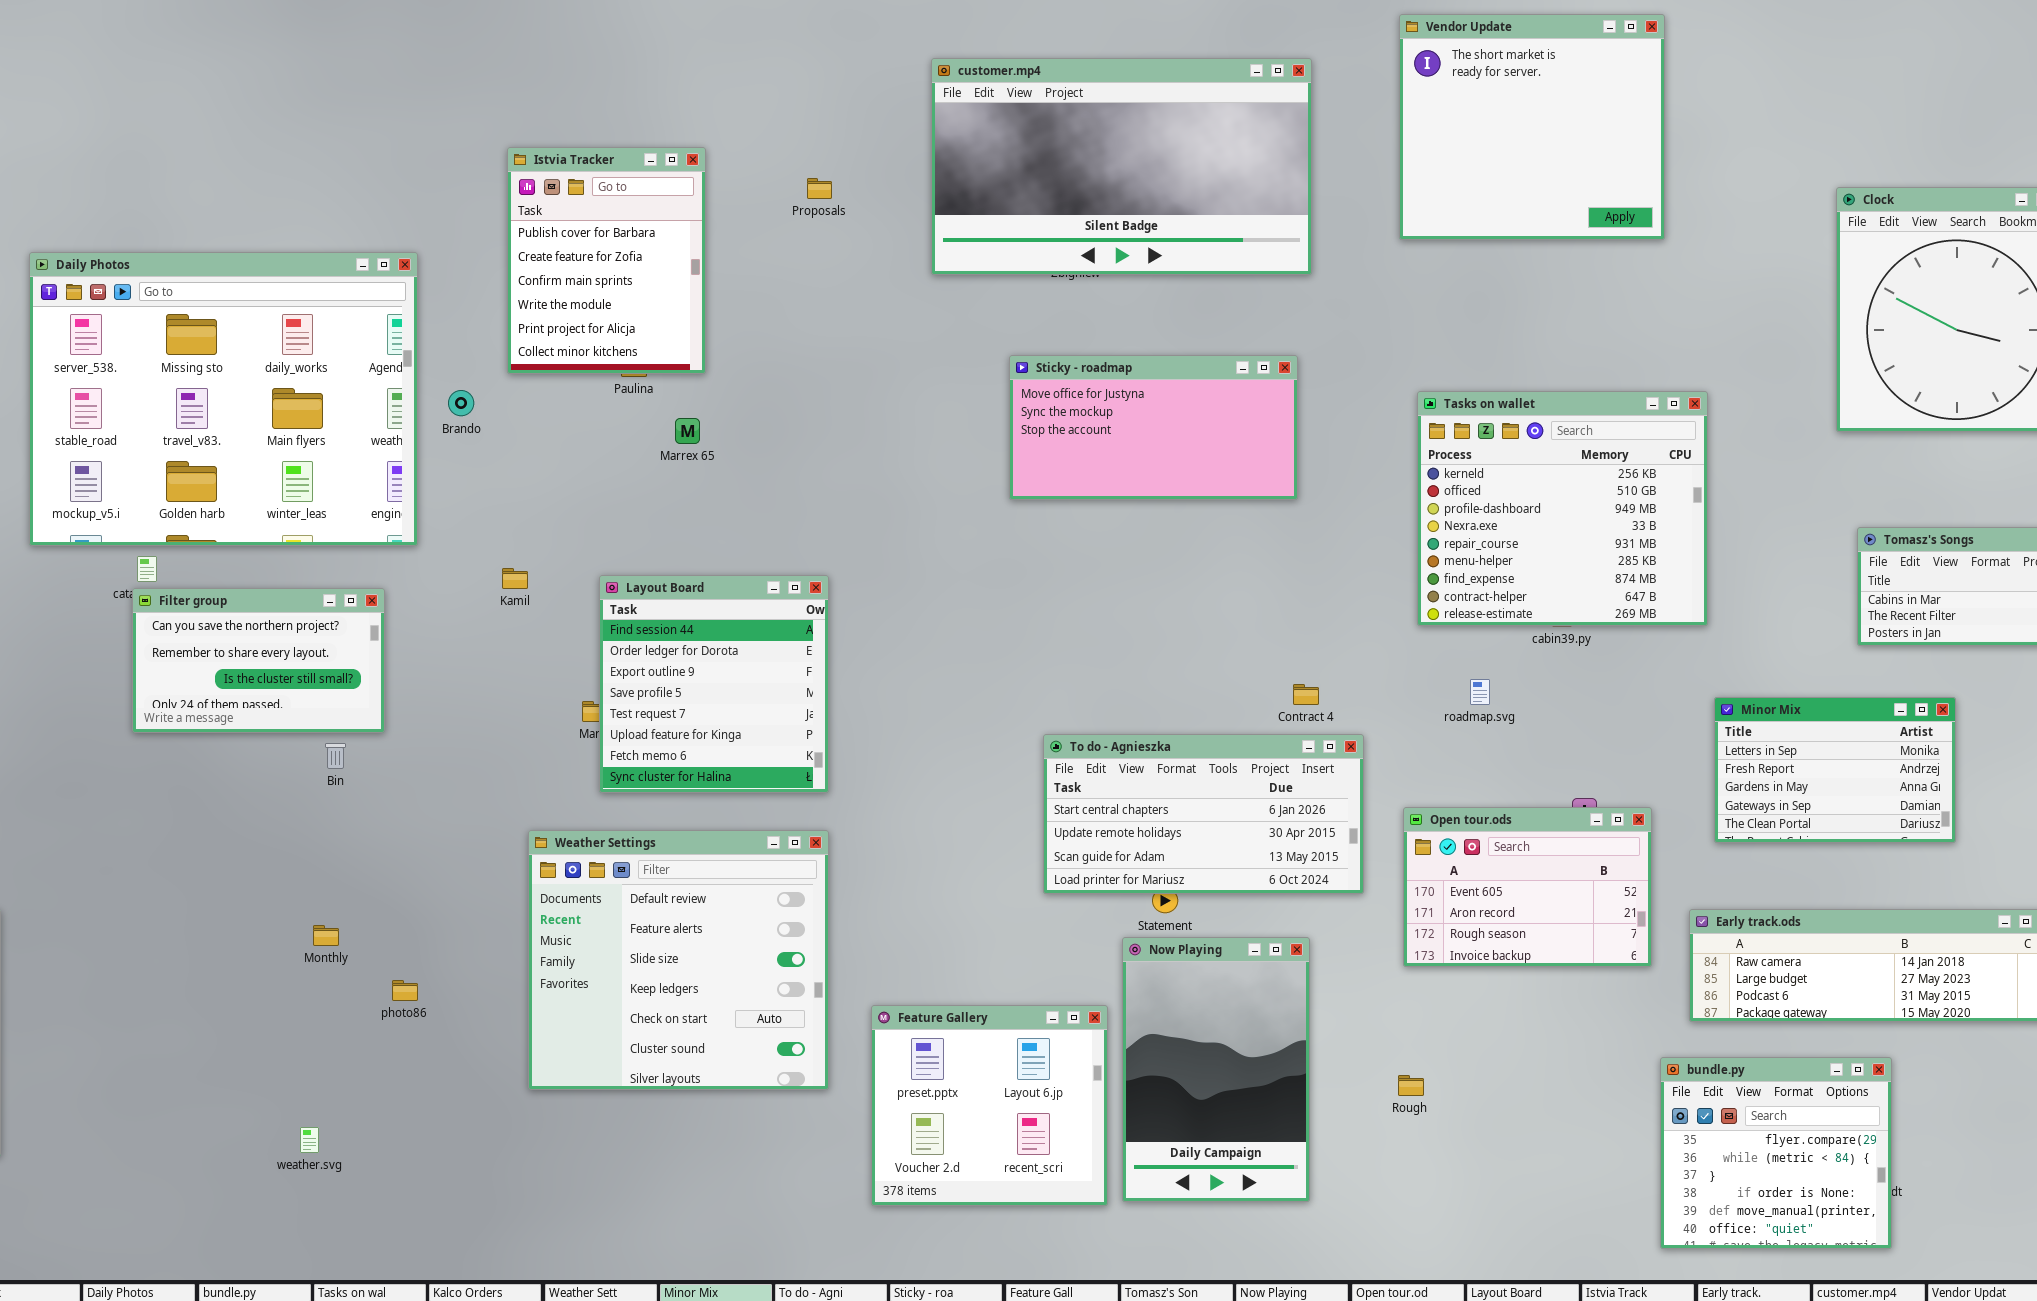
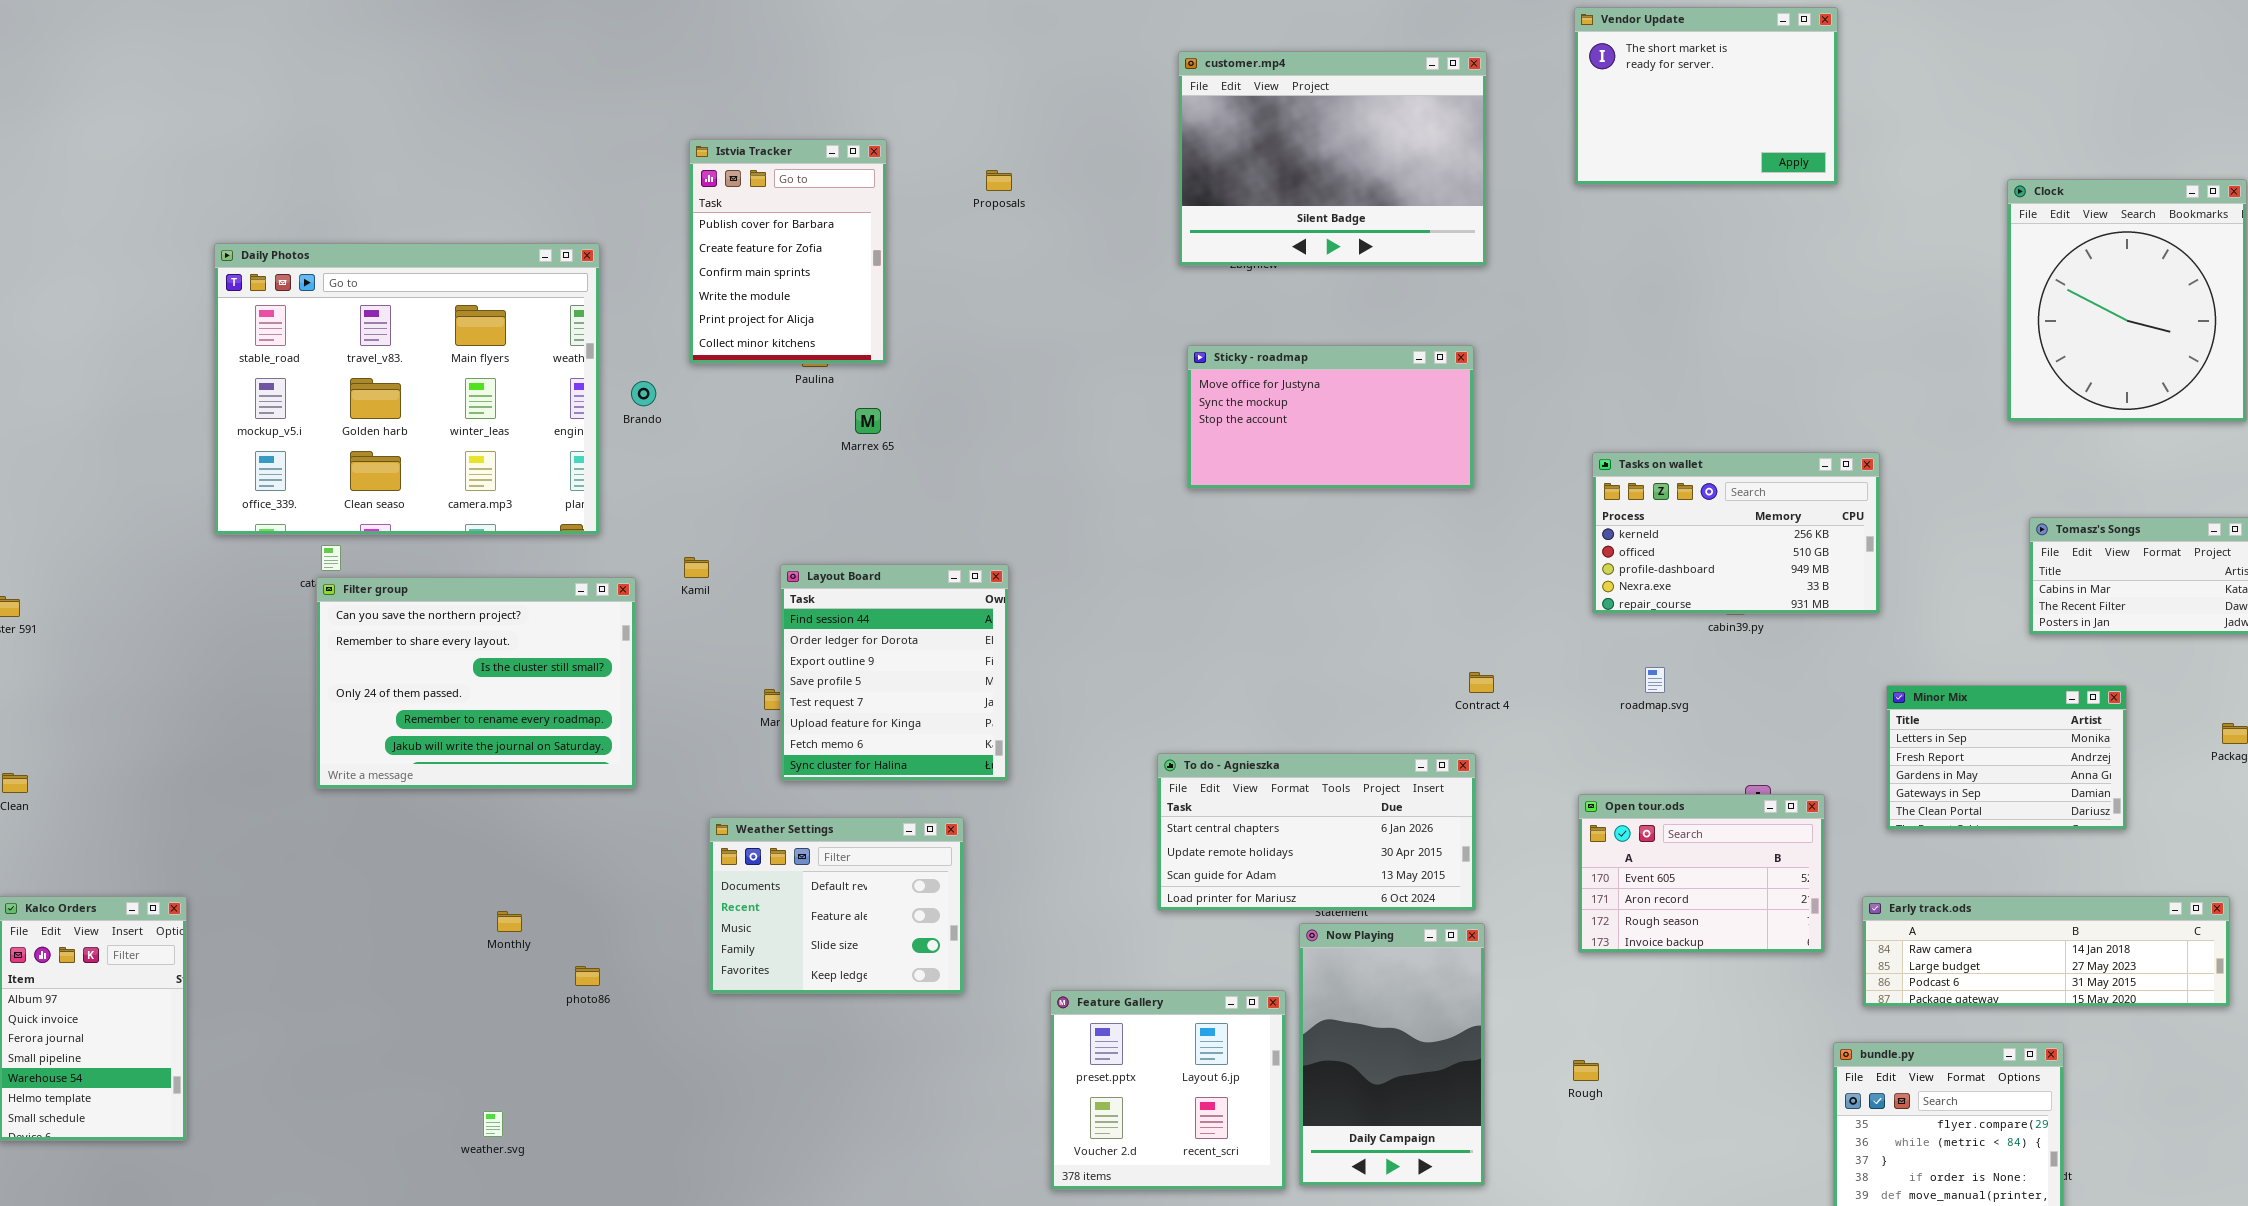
Vendor Update: [1399,14,1665,240] -> [1574,7,1838,185], resized
customer.mp4: [931,58,1312,275] -> [1178,51,1487,266], resized
Daily Photos: [29,252,418,546] -> [214,243,600,535], scrolled down 1 row
Tasks on wallet: [1417,391,1708,626] -> [1592,452,1880,614], resized
Filter group: [132,588,385,733] -> [316,577,636,789], resized
To do - Agnieszka: [1043,734,1364,894] -> [1157,753,1476,911], moved
Weather Settings: [528,830,829,1090] -> [709,817,964,994], resized

